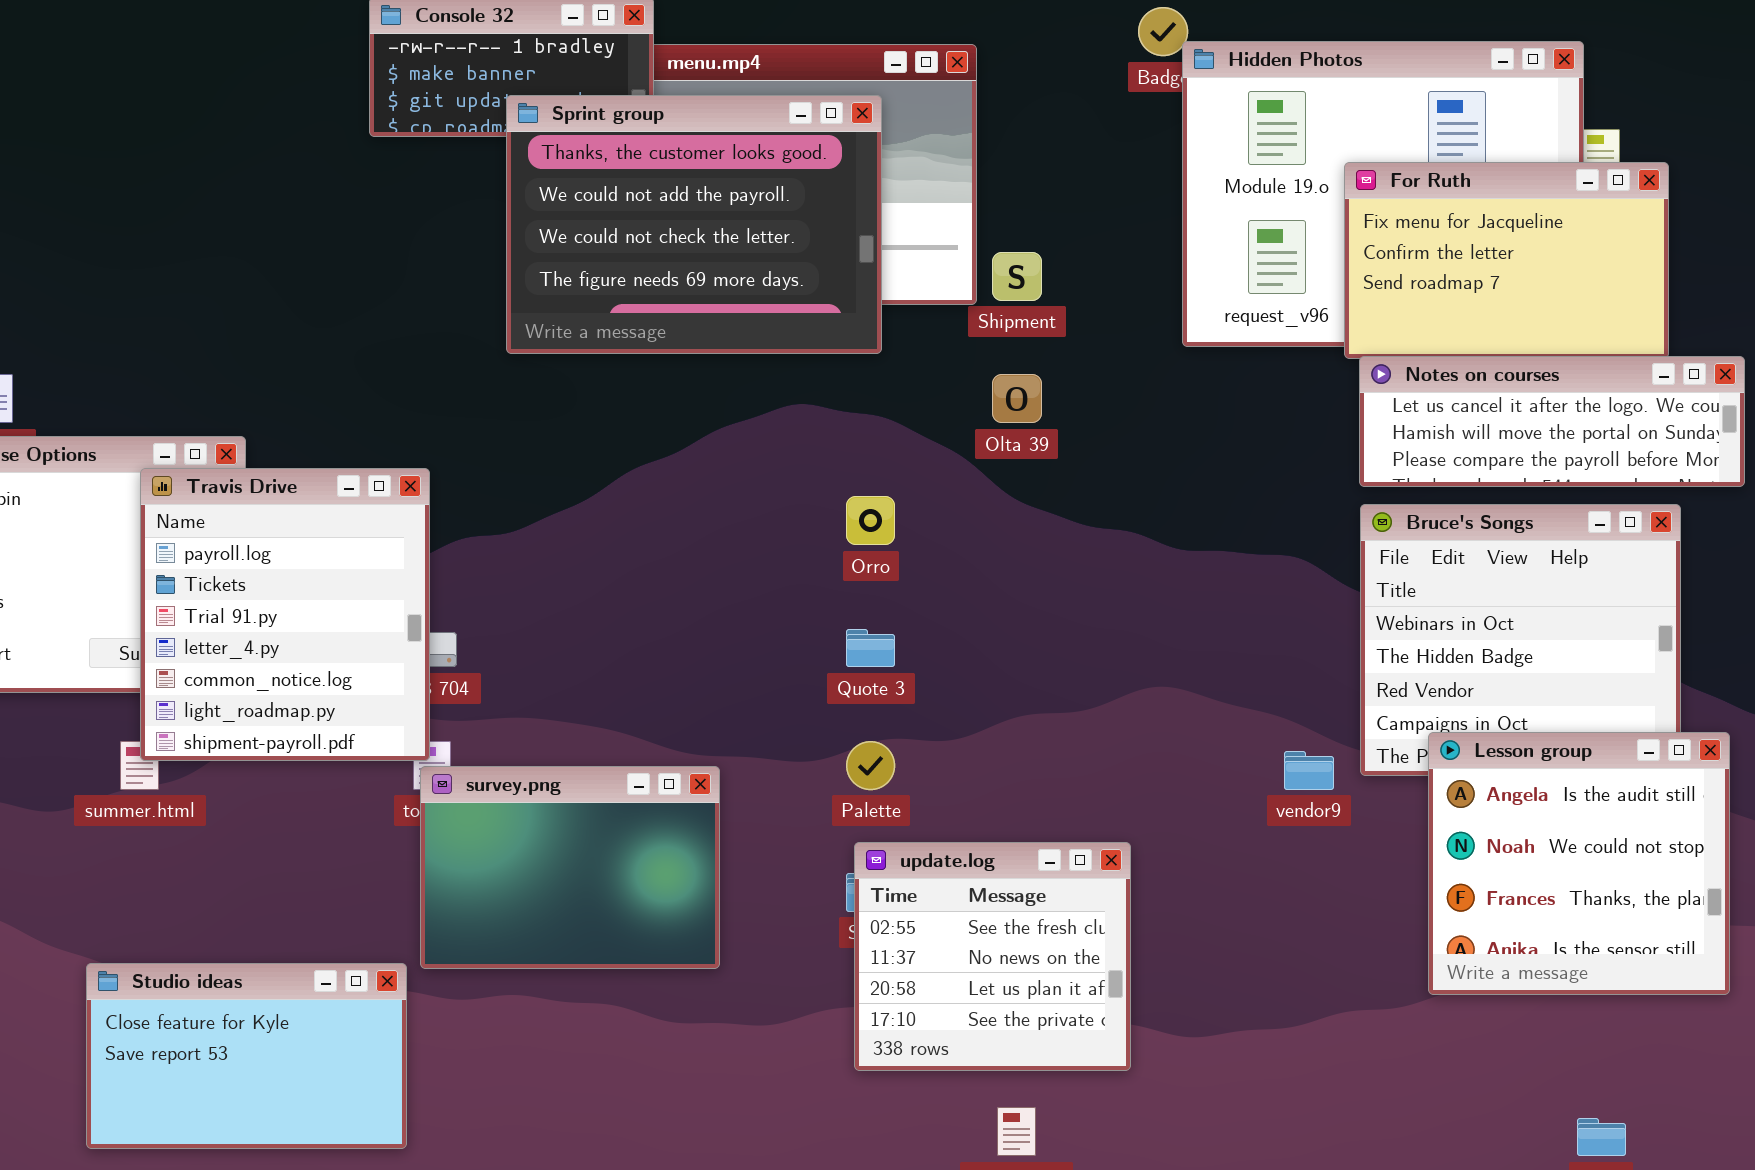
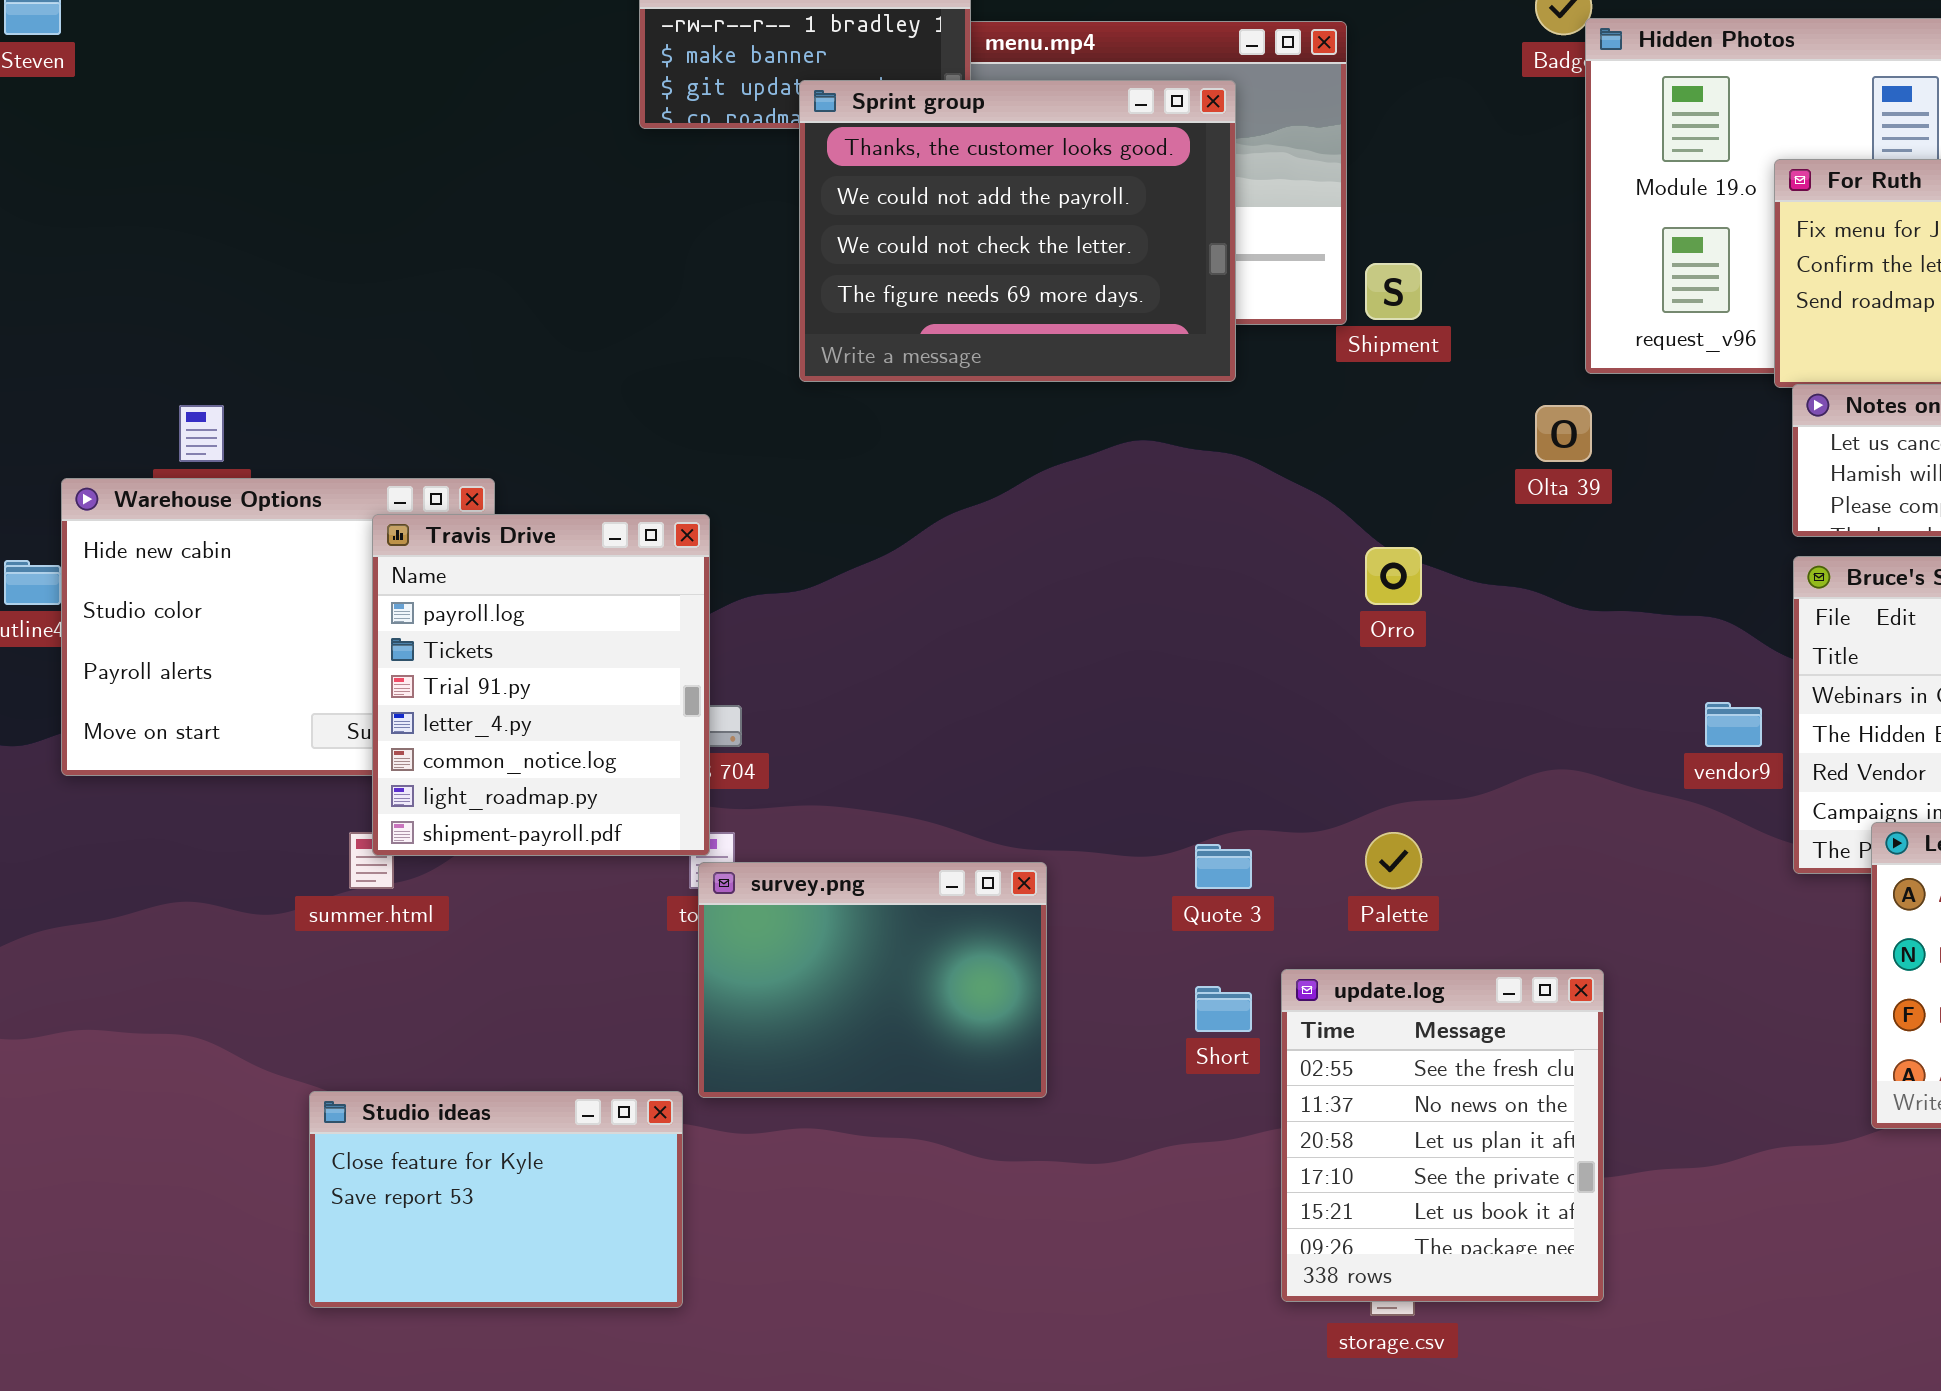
Olta 39: [992,374,1042,423] -> [1535,405,1592,462], moved
Orro: [846,496,895,545] -> [1365,547,1422,605], moved
Quote 3: [846,629,895,667] -> [1195,844,1252,889], moved
Palette: [846,741,895,790] -> [1365,832,1422,889], moved
vendor9: [1284,751,1334,790] -> [1705,702,1762,747], moved
update.log: [854,842,1131,1071] -> [1281,969,1604,1302], moved, resized

